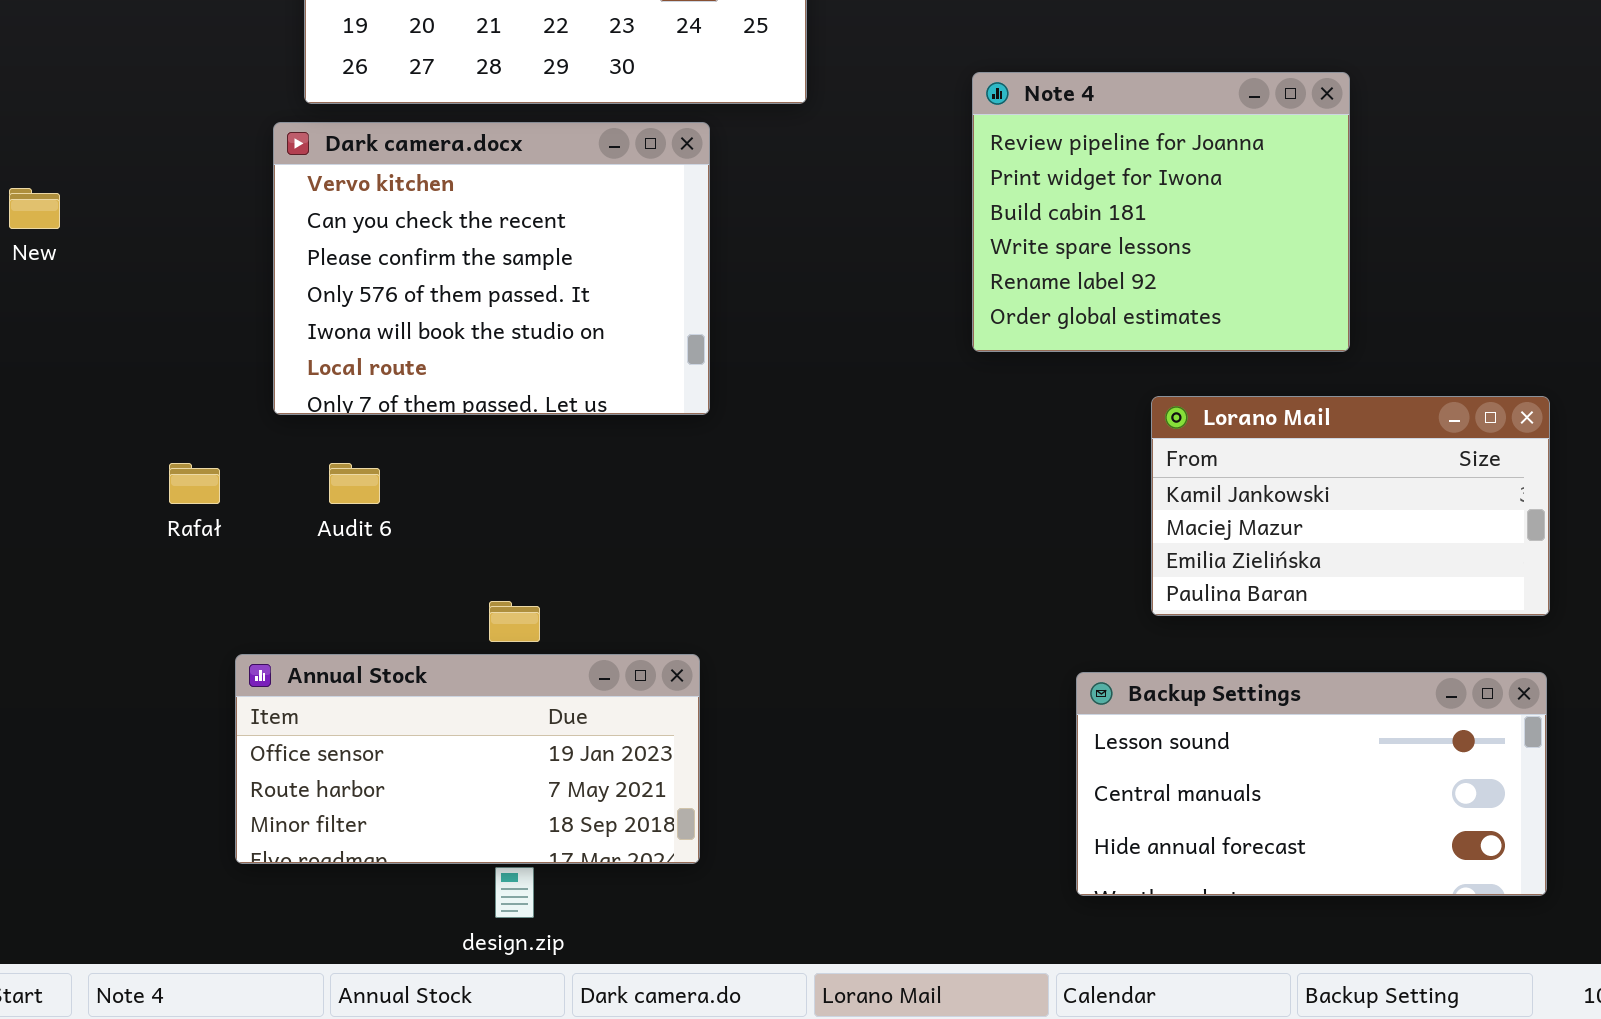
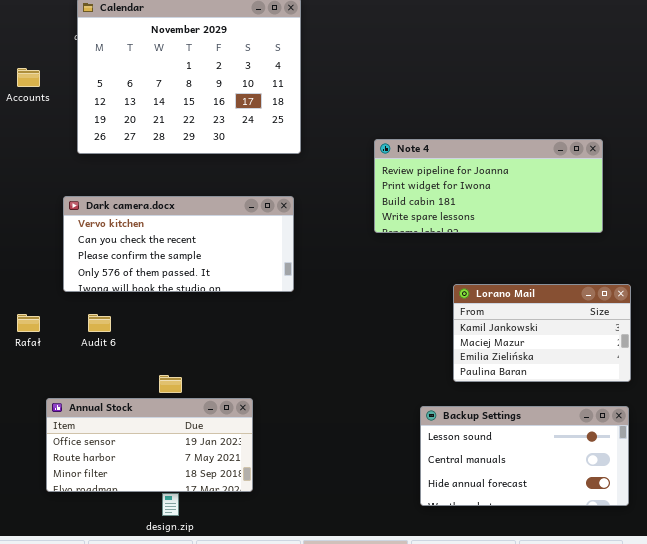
Note 4: [972,72,1350,352] -> [374,139,603,233], resized
Dark camera.docx: [273,122,710,415] -> [63,196,294,292], resized

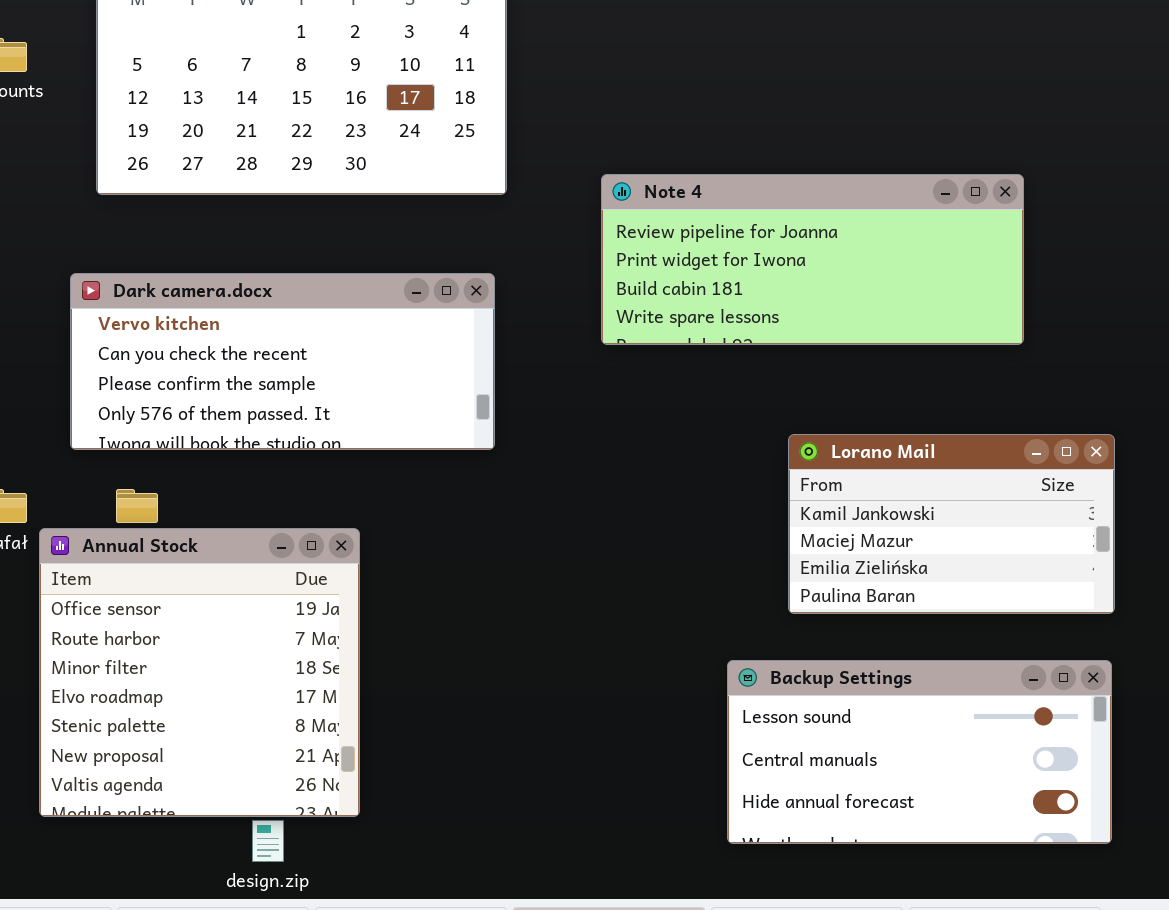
Note 4: [374,139,603,233] -> [601,174,1024,345], moved
Annual Stock: [46,398,253,492] -> [39,528,360,817], resized

